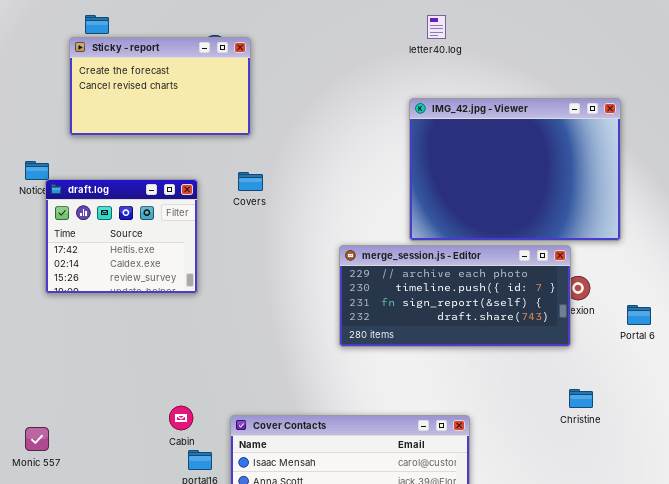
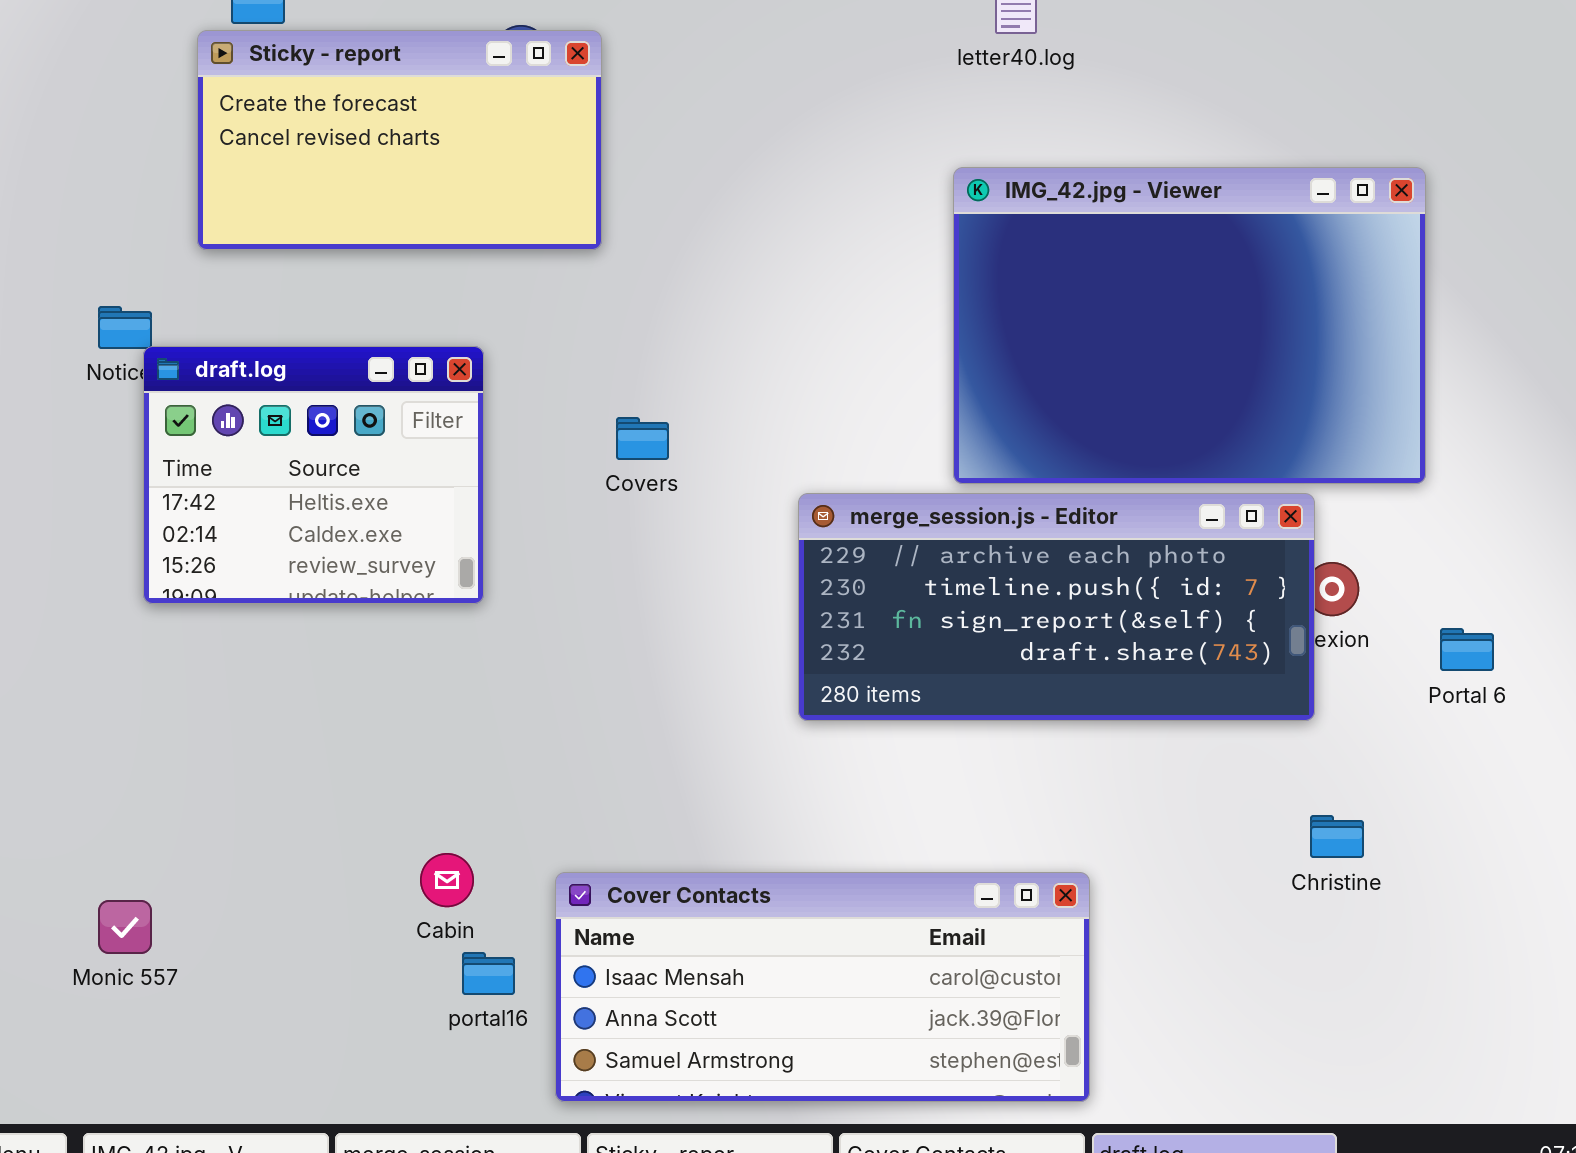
Covers: [238,172,263,191] -> [616,417,669,460], moved

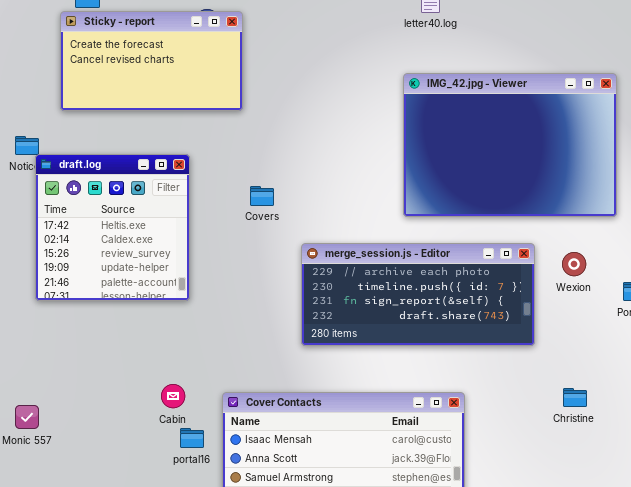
draft.log: [143,346,484,604] -> [35,154,190,301], resized
merge_session.js - Editor: [798,493,1315,721] -> [301,243,535,346], moved
Christine: [1310,815,1364,858] -> [563,388,587,407], moved

